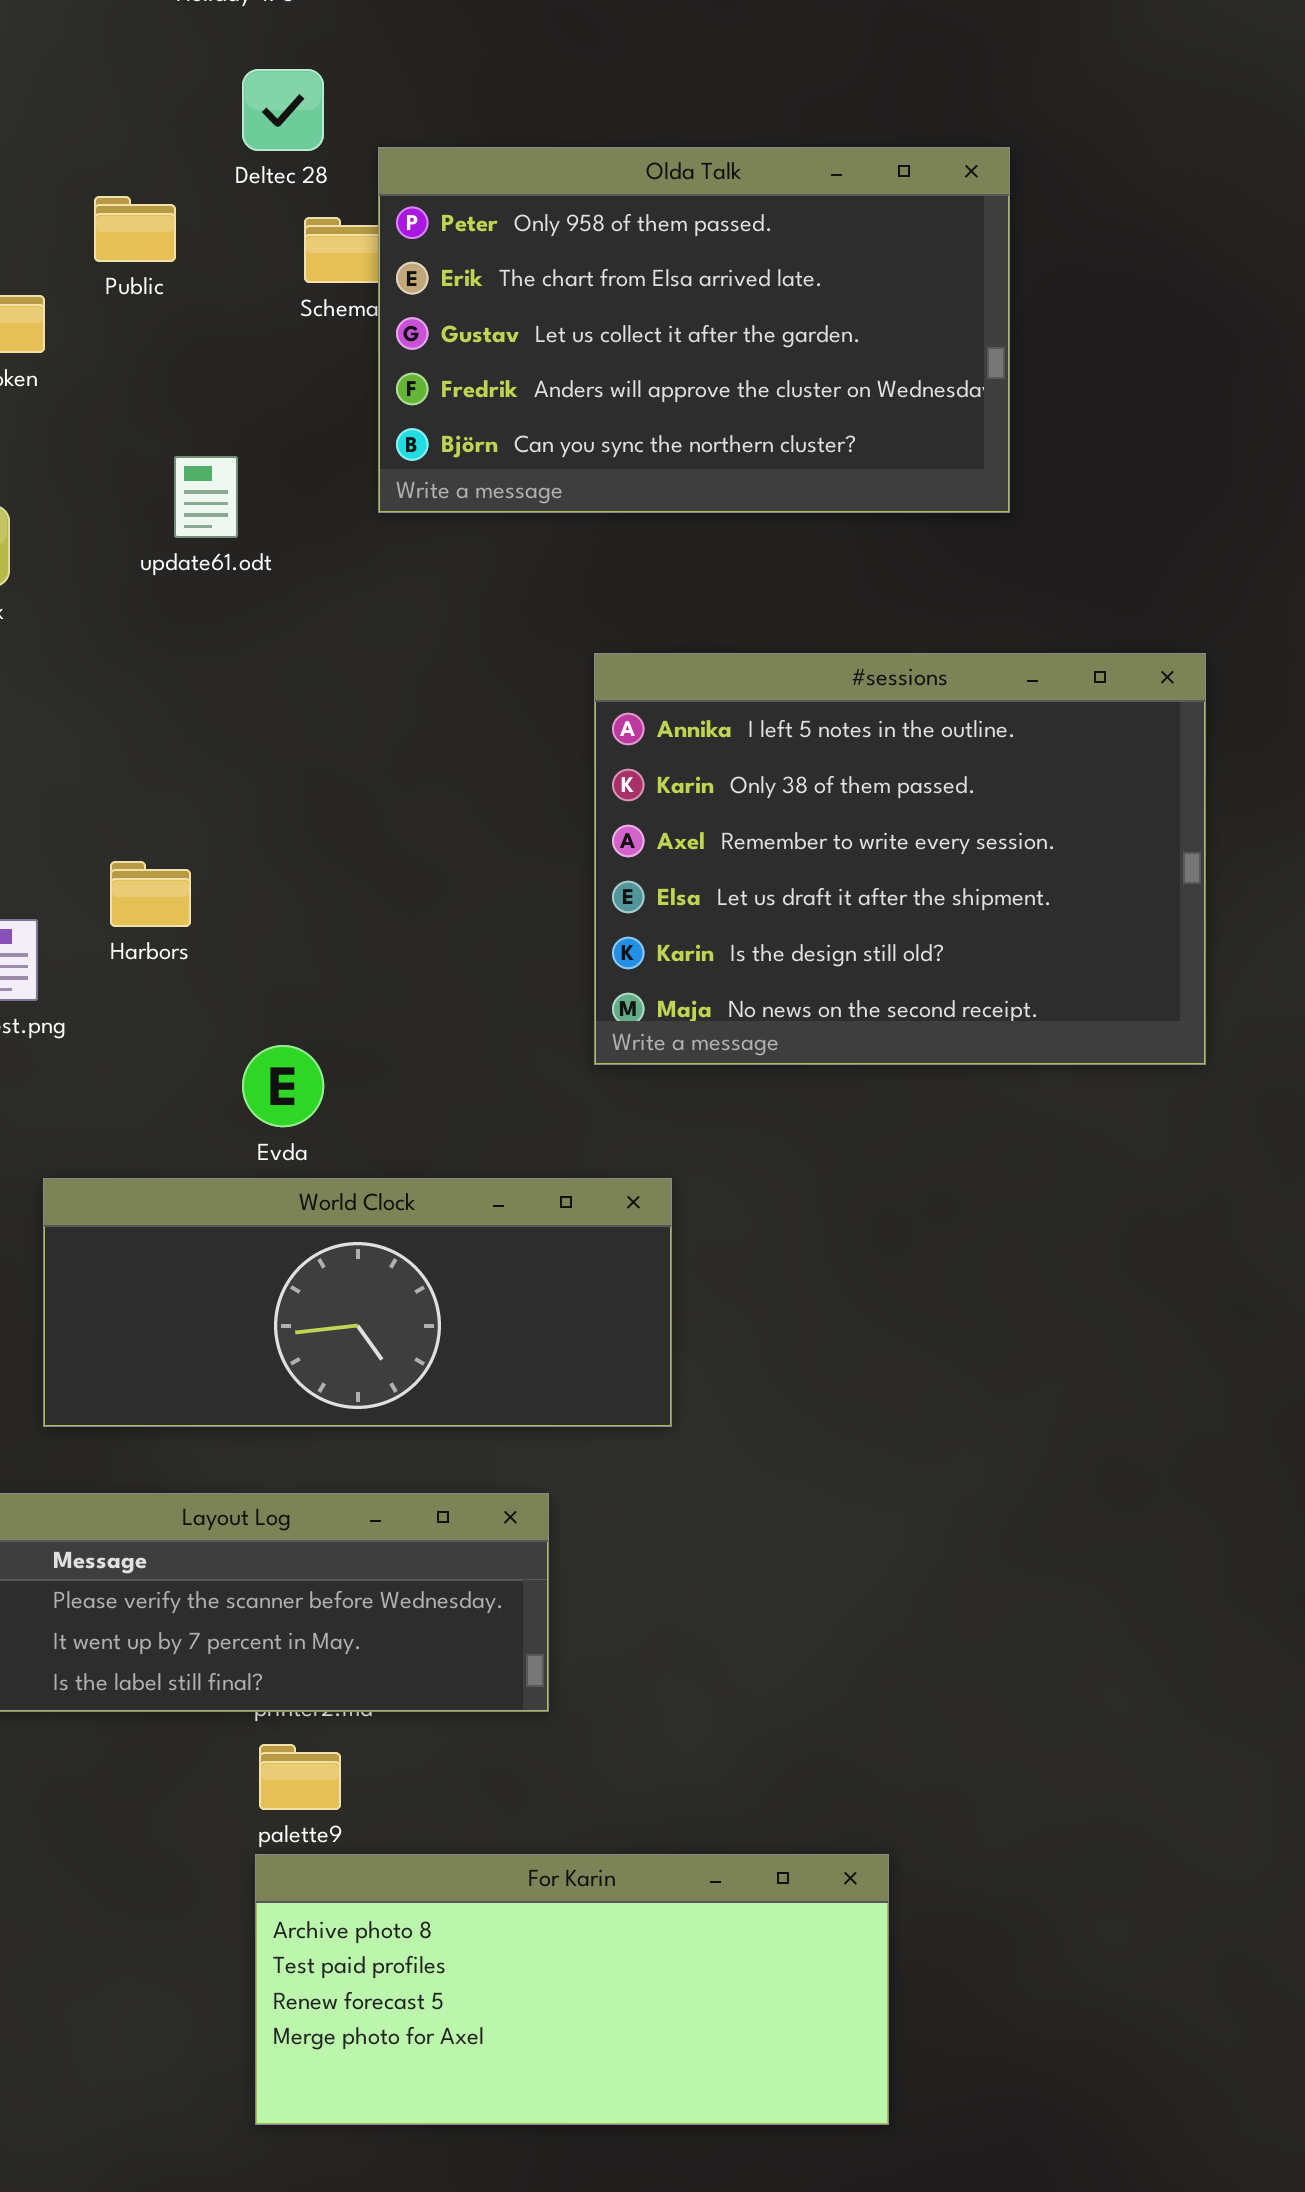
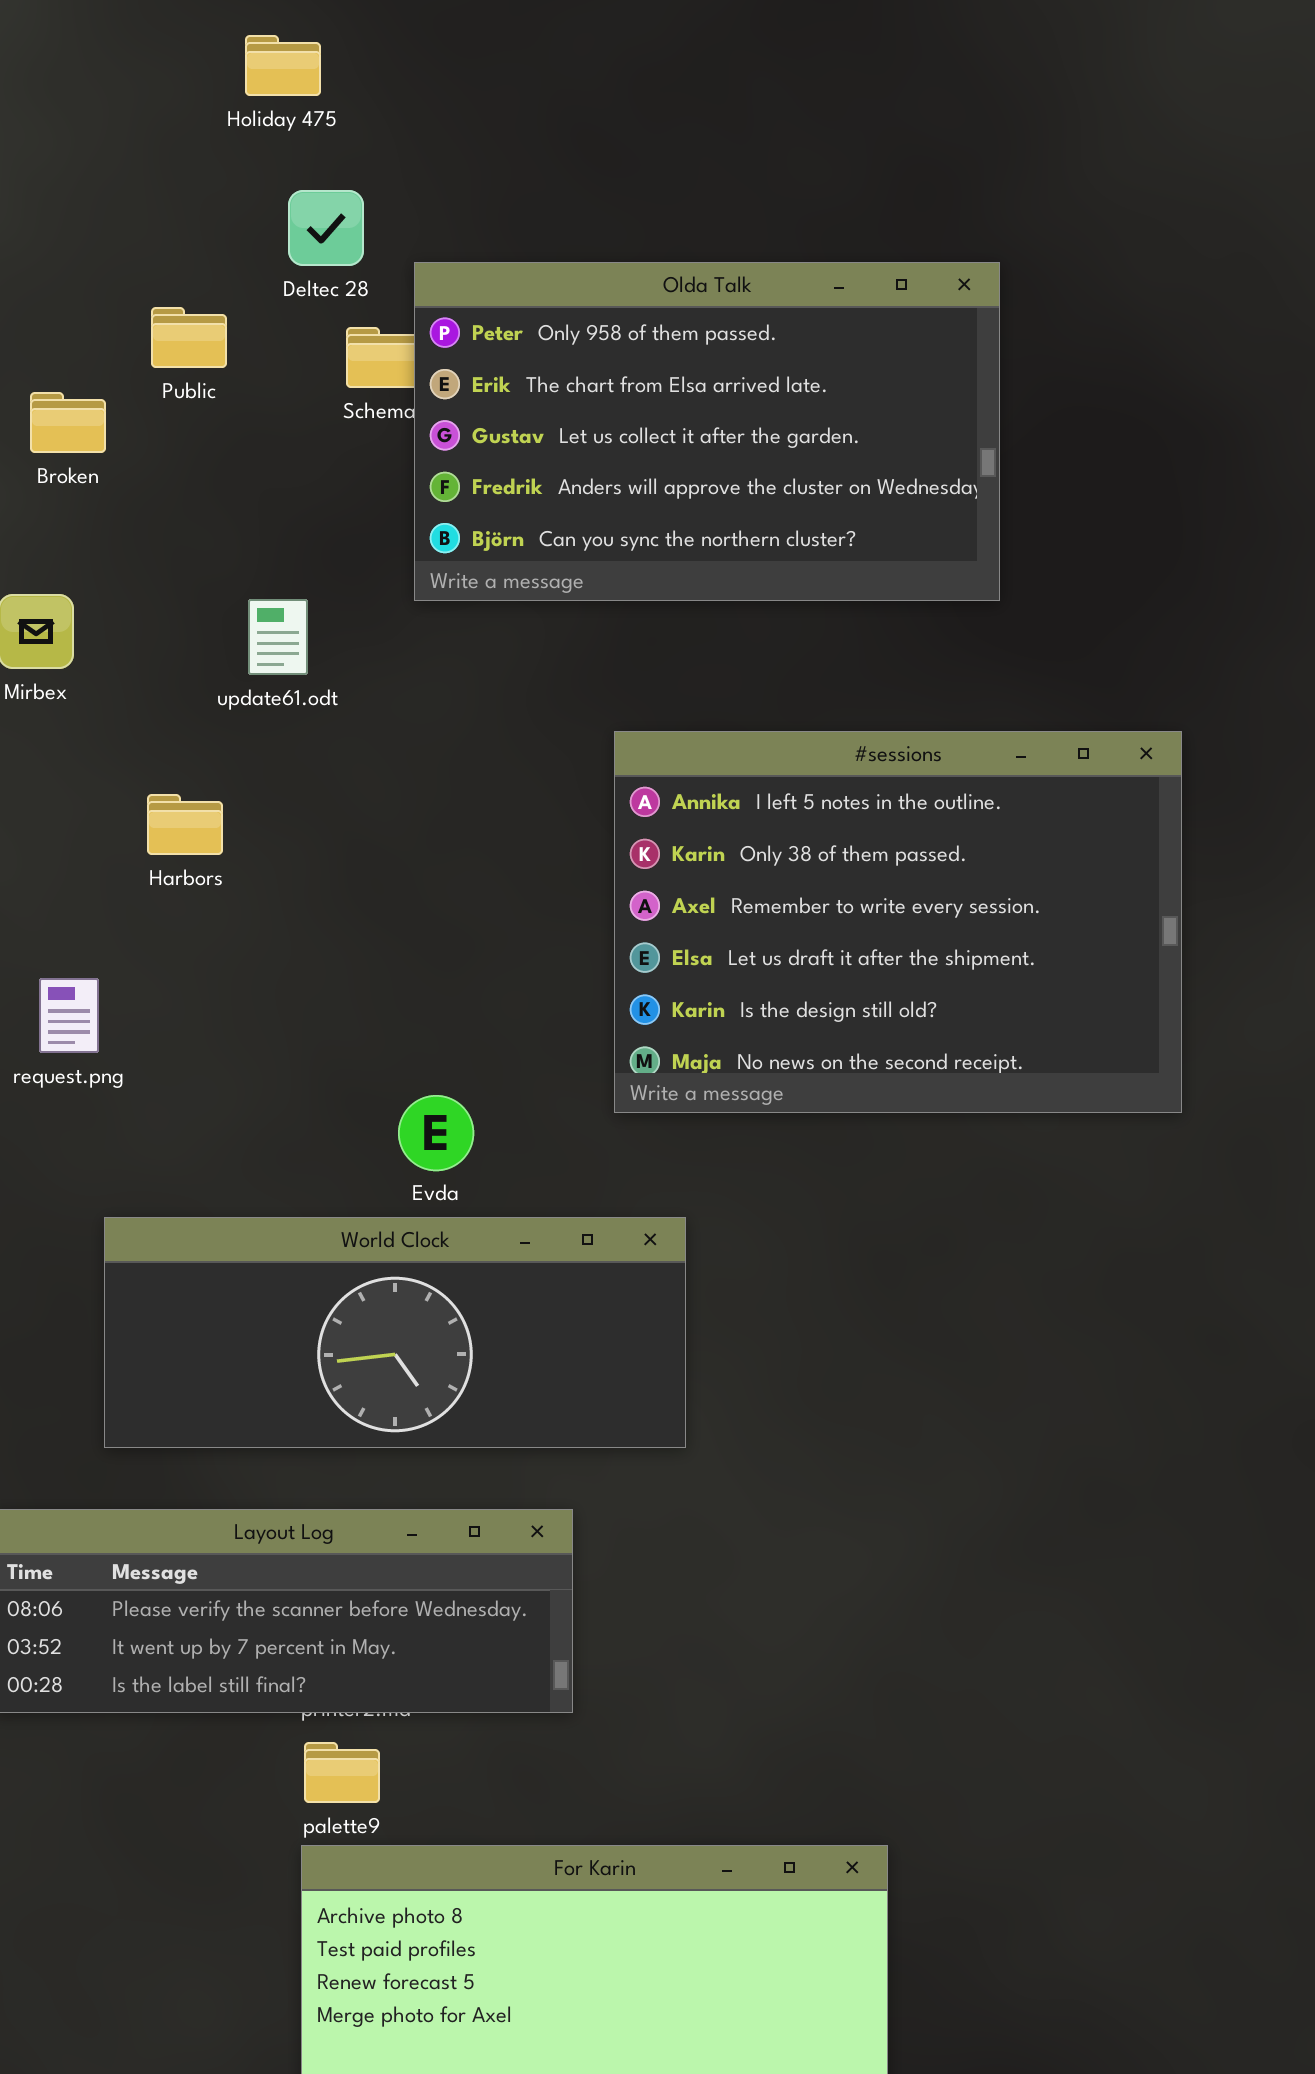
update61.odt: [174,456,238,538] -> [248,599,308,675], moved
Harbors: [110,861,191,927] -> [147,794,223,855], moved
Evda: [242,1045,324,1127] -> [398,1095,474,1171], moved

